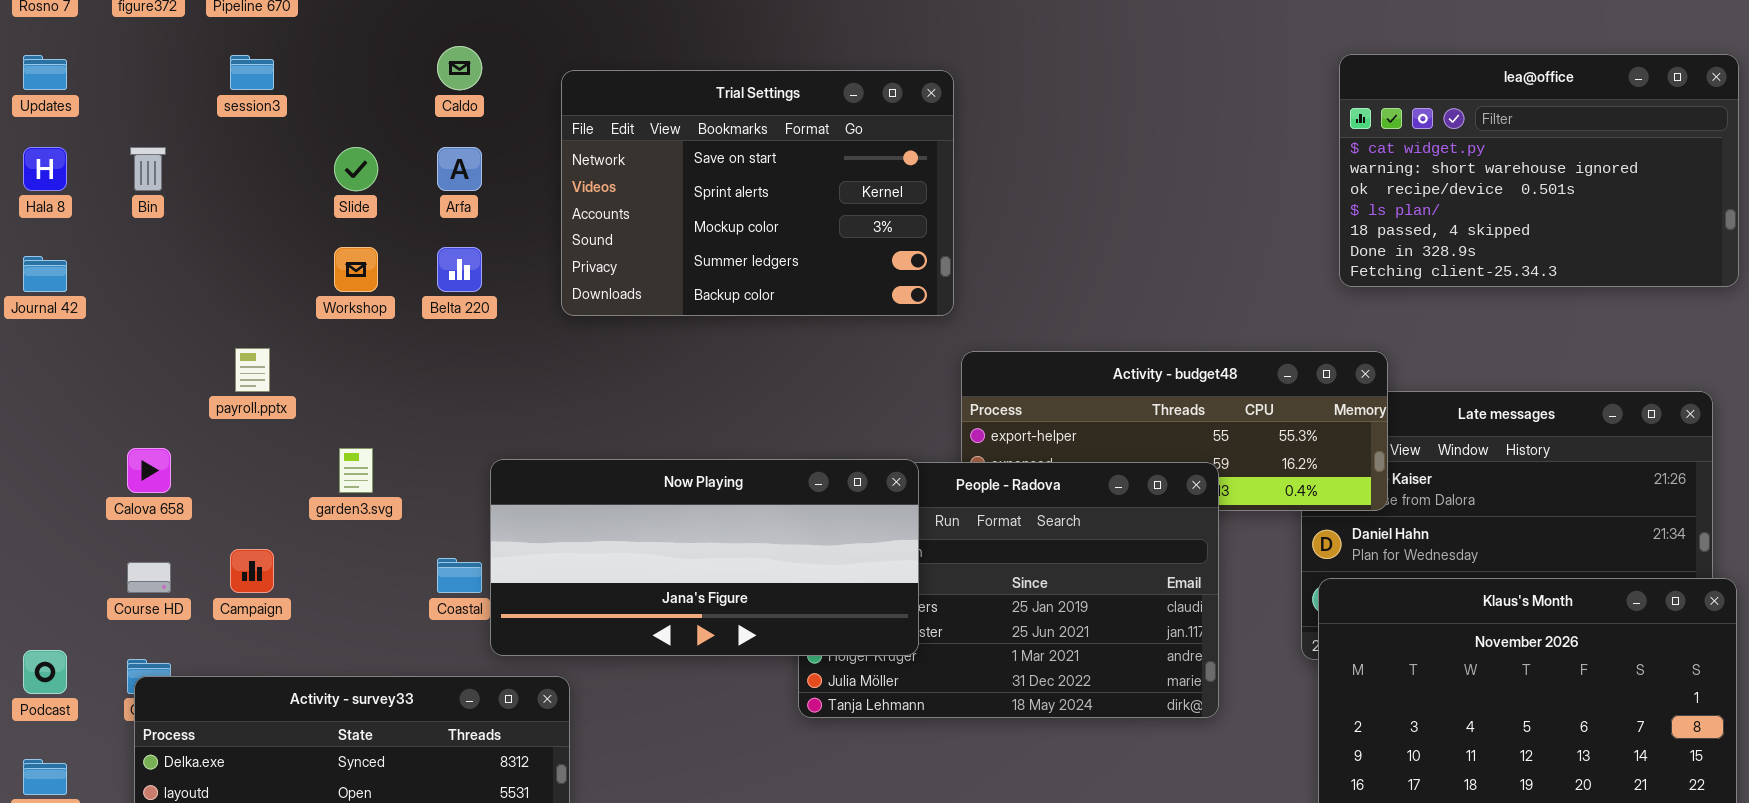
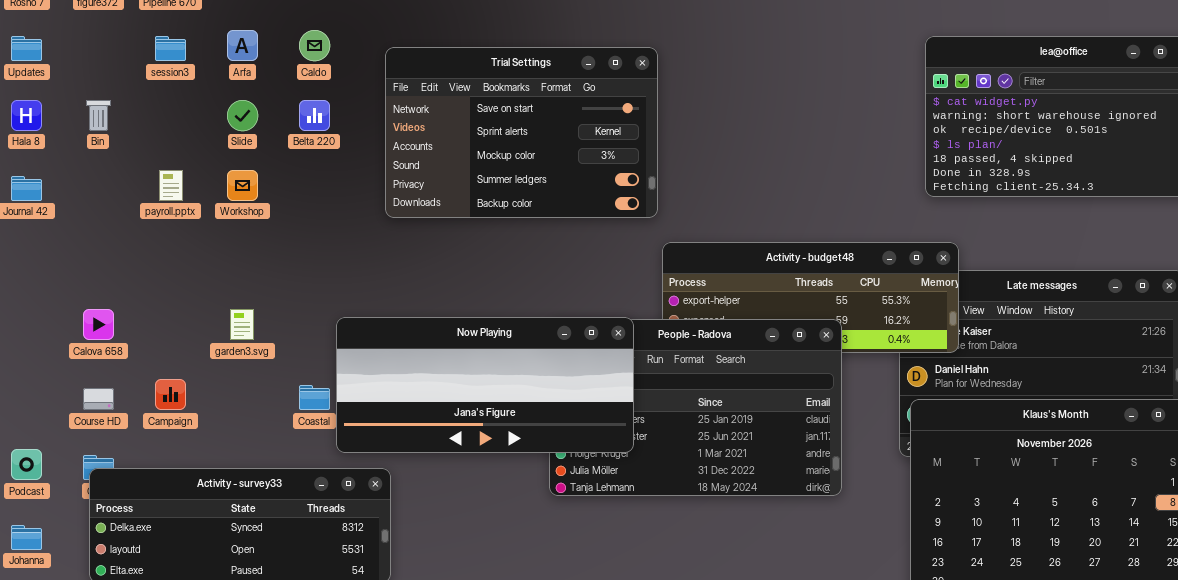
Arfa: [437,147,482,191] -> [227,30,258,61], moved
Belta 220: [437,247,482,292] -> [299,100,330,131], moved
payroll.pptx: [235,348,270,392] -> [159,170,183,201], moved

